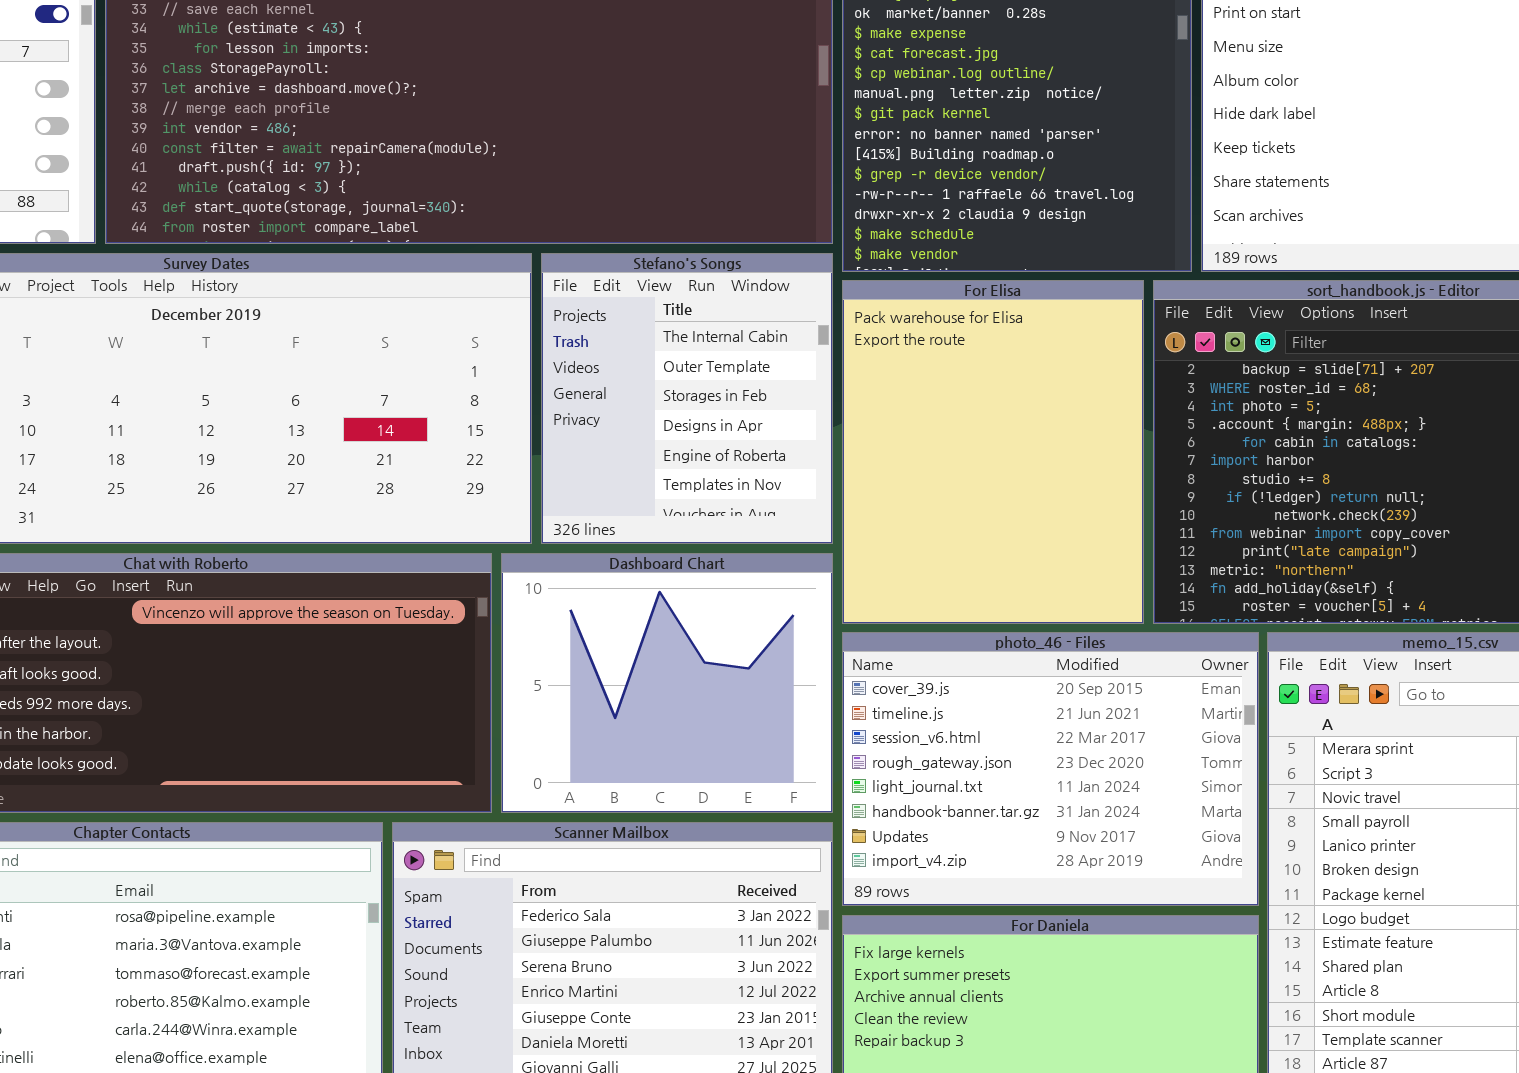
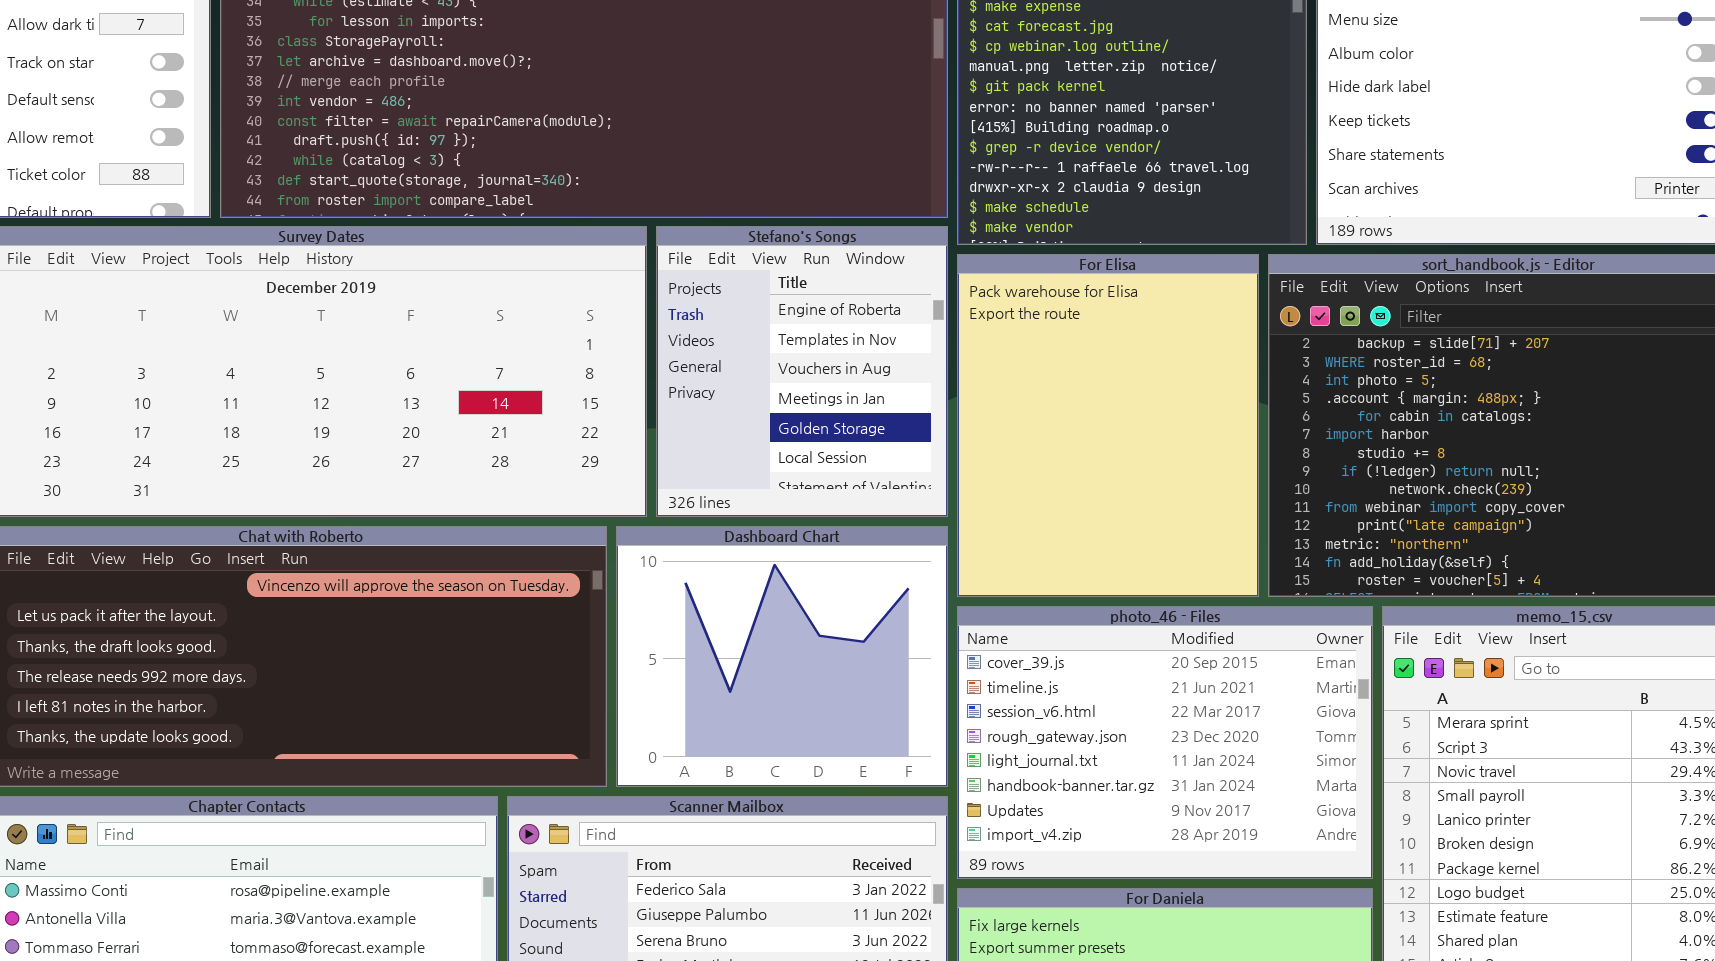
Stefano's Songs: [541,253,833,544] -> [656,226,948,517], scrolled down 4 rows

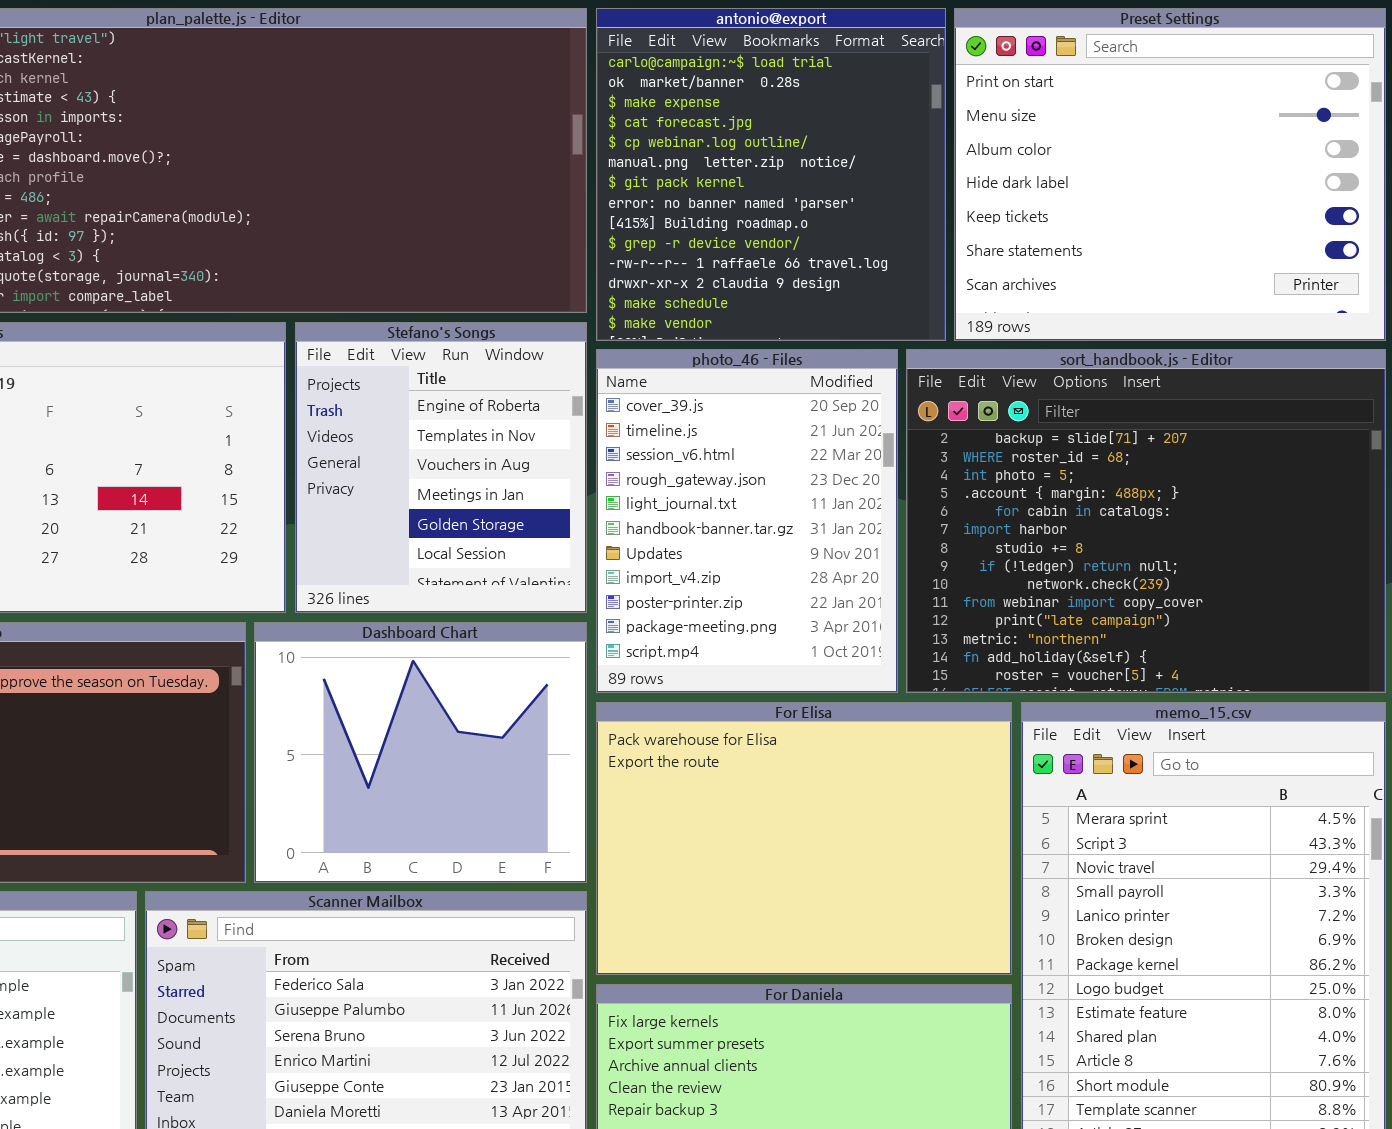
For Elisa: [957,254,1259,597] -> [596,702,1012,975], moved, resized
photo_46 - Files: [957,606,1373,879] -> [596,349,898,693], moved, resized

